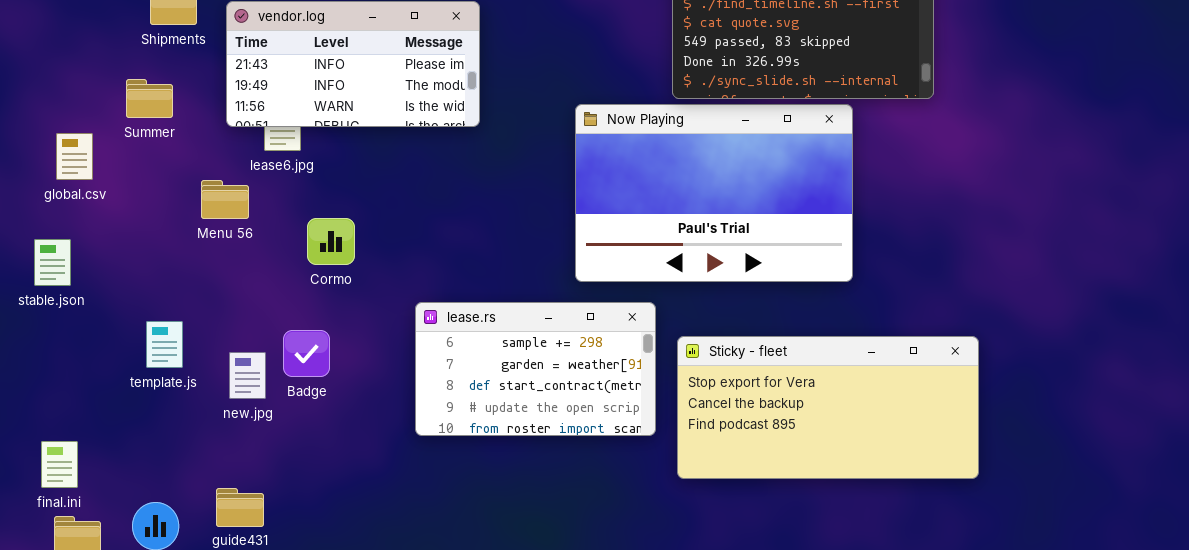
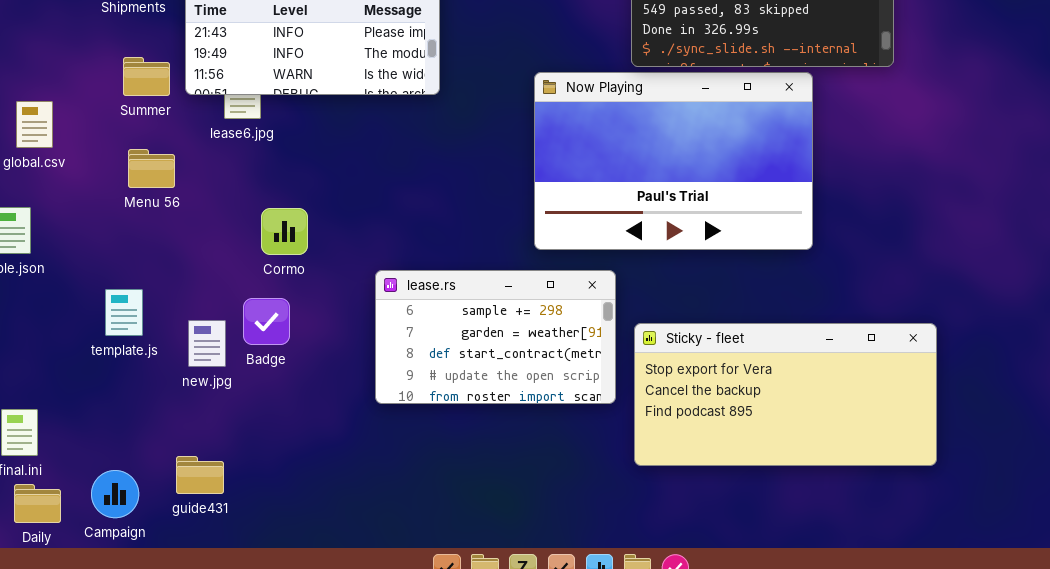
Summer: [126,79,173,118] -> [123,57,170,96], moved
Menu 56: [201,180,249,219] -> [128,149,175,188], moved
Cormo: [307,218,355,265] -> [261,208,308,255], moved
Sticky - fleet: [677,336,979,479] -> [634,323,937,466], moved

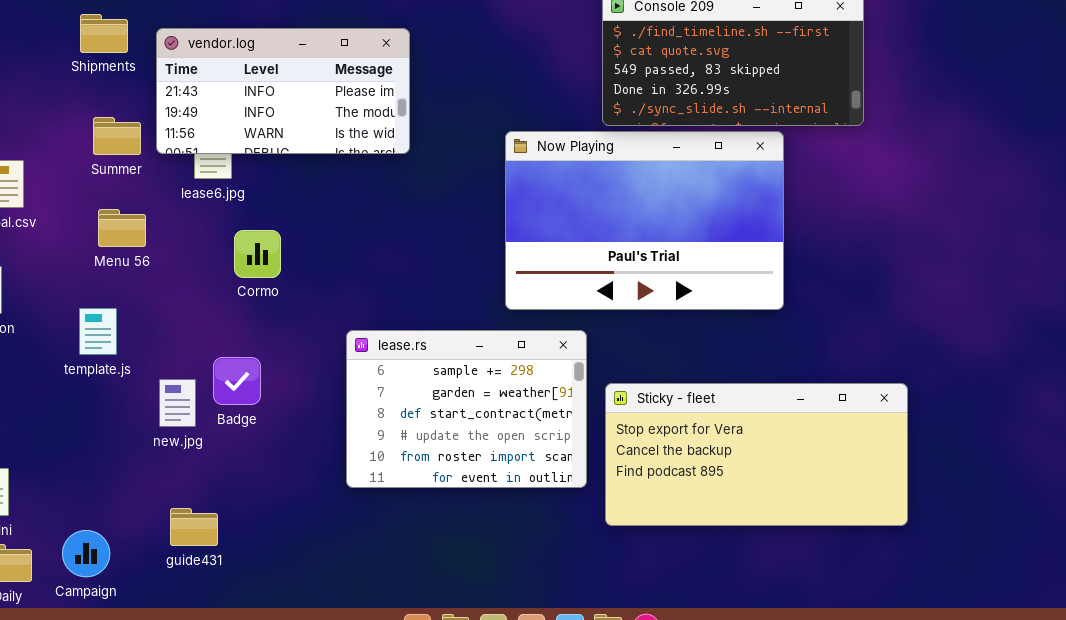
Cormo: [261,208,308,255] -> [234,230,281,278], moved
lease.rs: [375,270,616,404] -> [346,330,587,488], resized
template.js: [105,289,143,336] -> [79,308,117,355], moved
guide431: [176,456,224,494] -> [170,508,218,546], moved

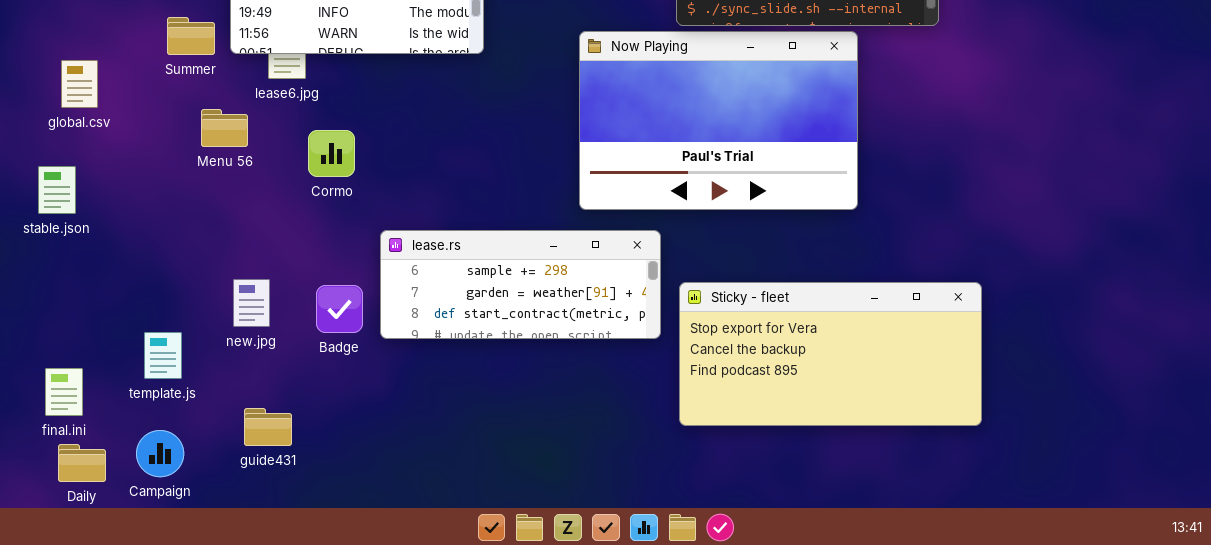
Menu 56: [98,209,146,247] -> [201,109,248,147], moved
template.js: [79,308,117,355] -> [144,332,182,379], moved
lease.rs: [346,330,587,488] -> [380,230,661,339], resized
Badge: [213,357,261,405] -> [316,285,363,333], moved

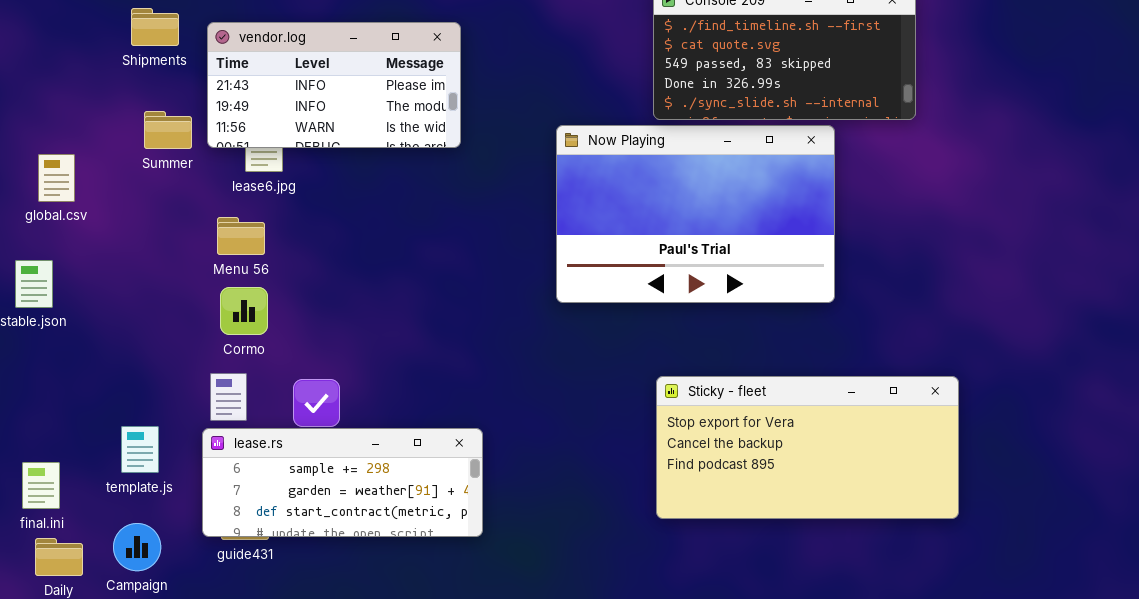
Menu 56: [201,109,248,147] -> [217,217,265,255], moved
Cormo: [308,130,355,177] -> [220,287,268,335], moved
lease.rs: [380,230,661,339] -> [202,428,483,537], moved

